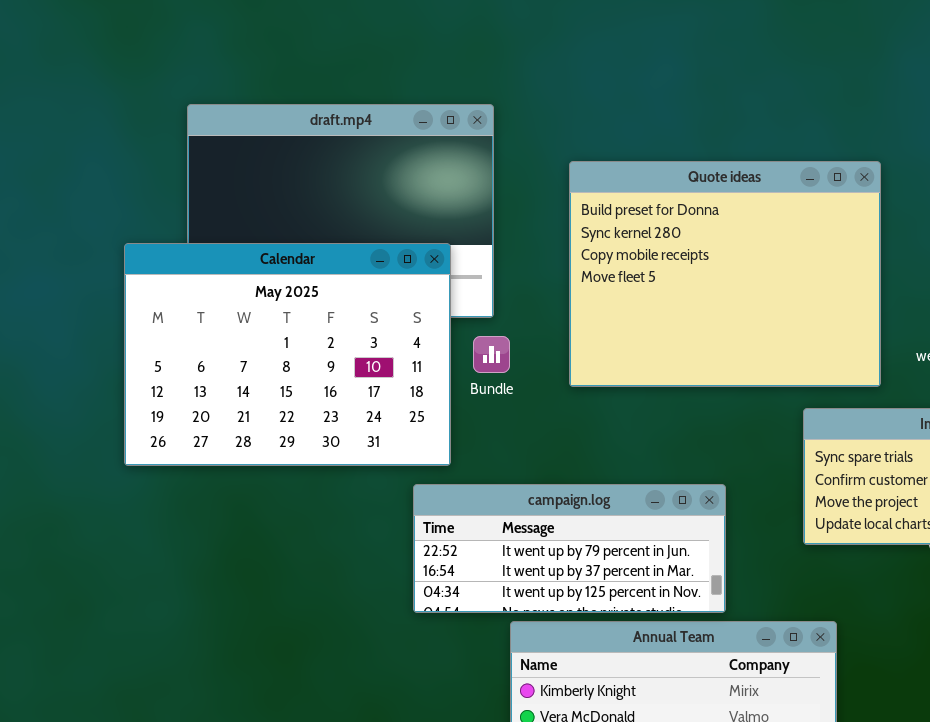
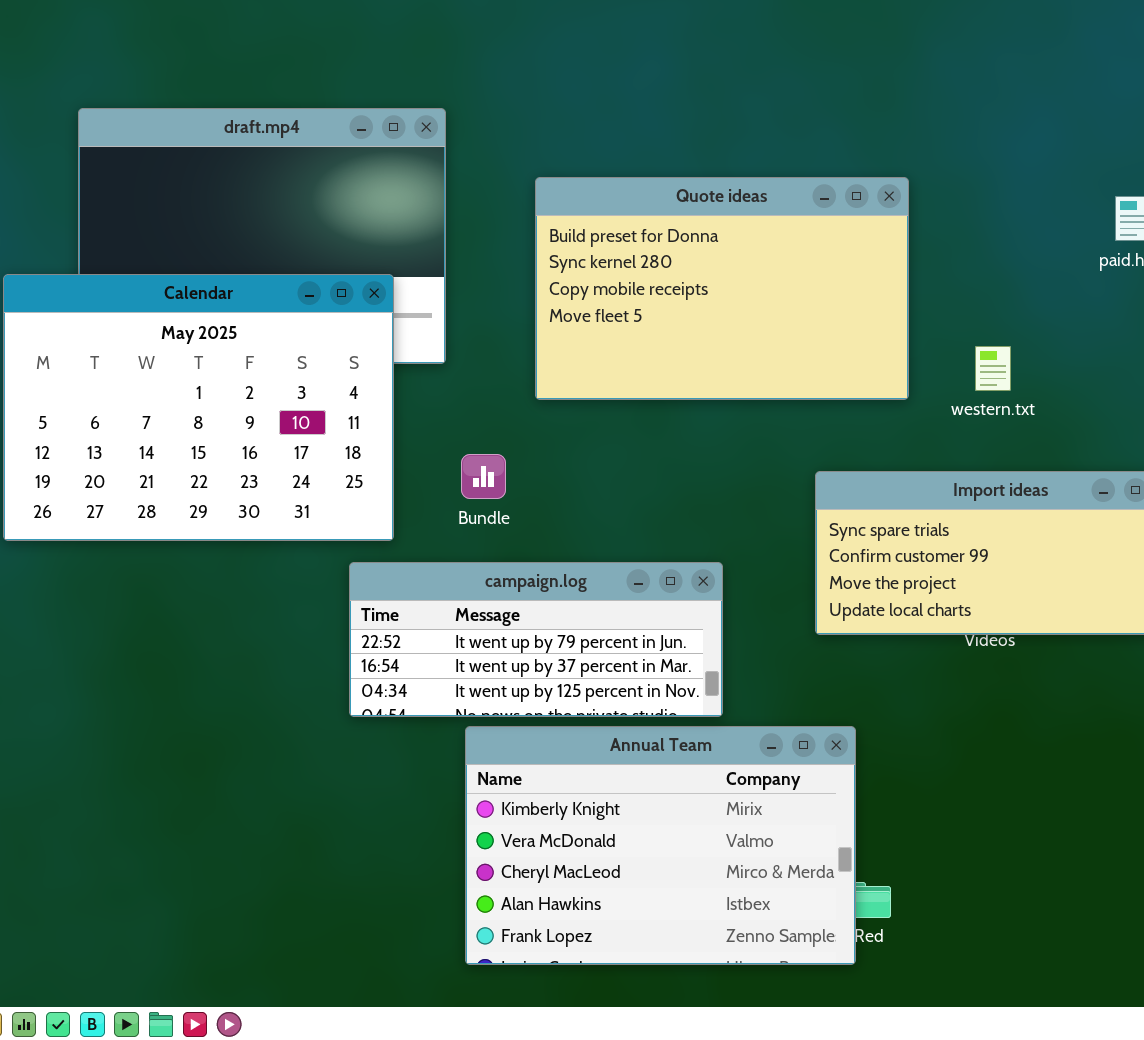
Quote ideas: [569,161,881,387] -> [535,177,909,400], resized
Bundle: [473,336,510,373] -> [461,454,506,499], moved

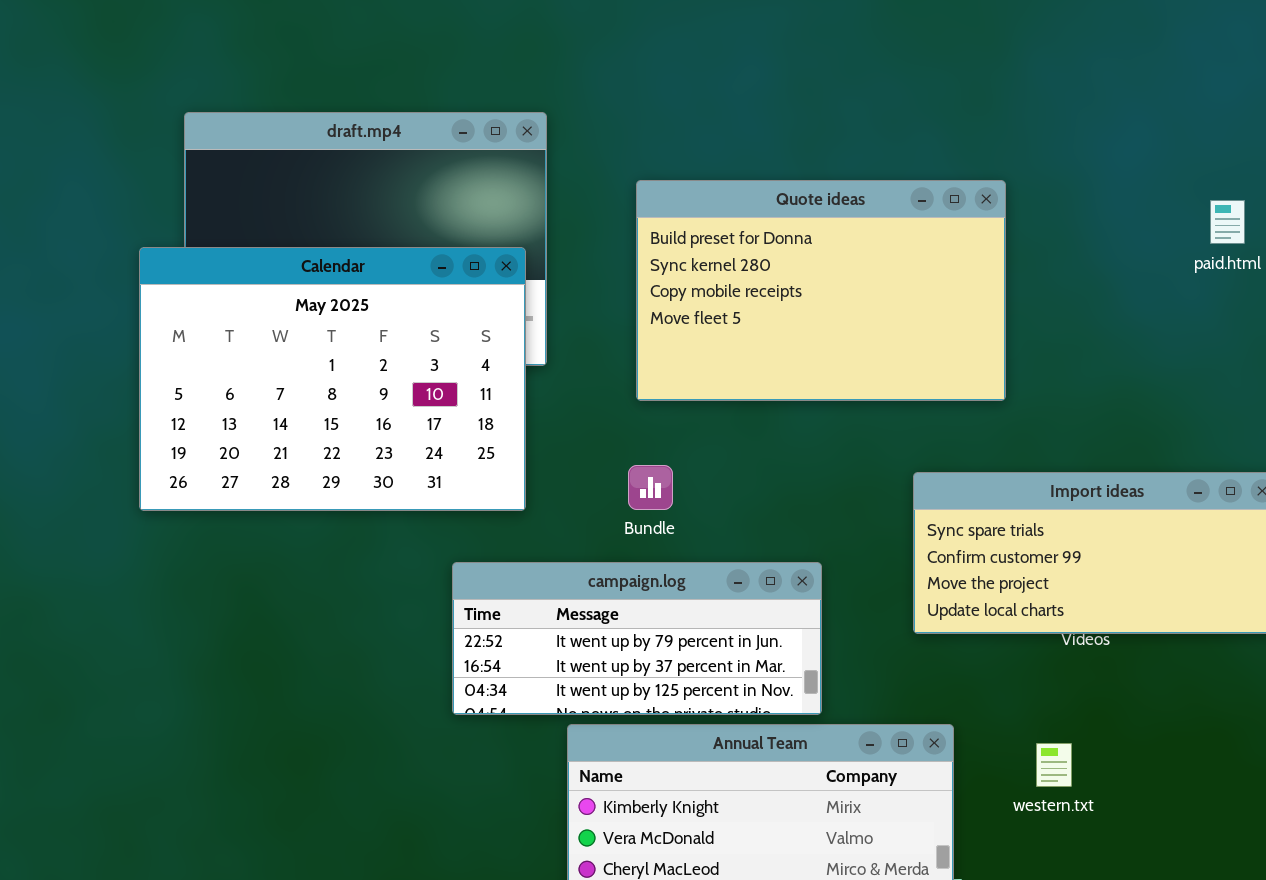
Calendar: [3,274,394,541] -> [139,247,526,511], moved
western.txt: [975,346,1011,391] -> [1036,743,1072,787], moved
Bundle: [461,454,506,499] -> [628,465,673,510], moved

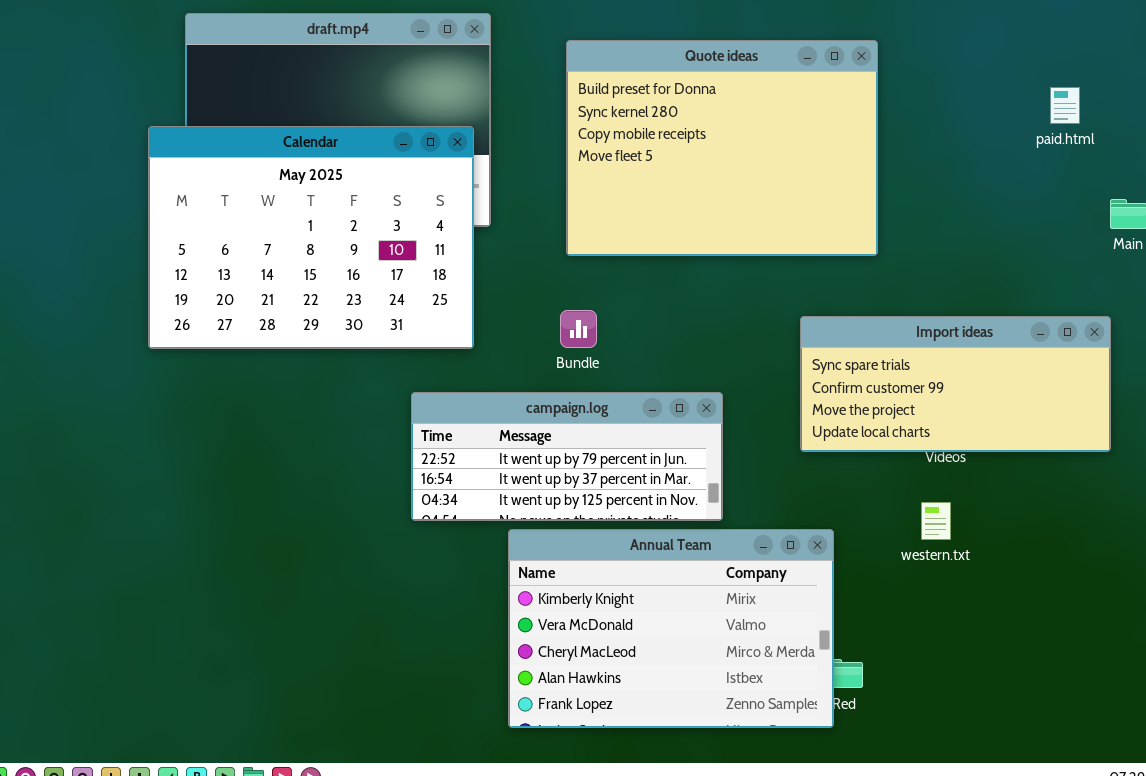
Quote ideas: [636,180,1006,401] -> [566,40,878,256], resized
western.txt: [1036,743,1072,787] -> [921,502,951,540], moved

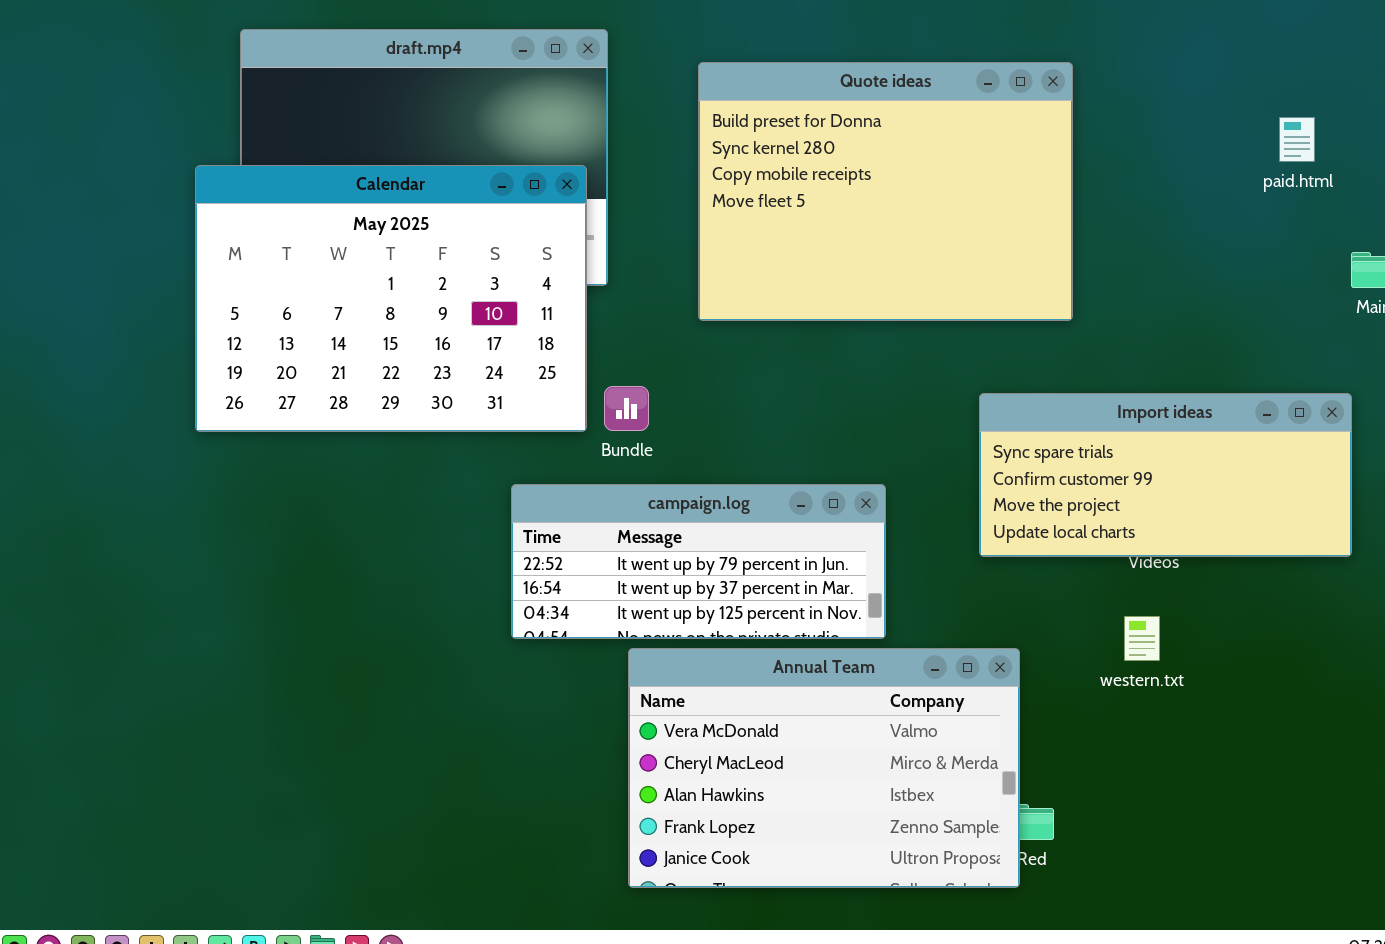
Bundle: [560,310,597,348] -> [604,386,649,431], moved
Annual Team: [508,529,834,728] -> [628,648,1020,888], scrolled down 1 row

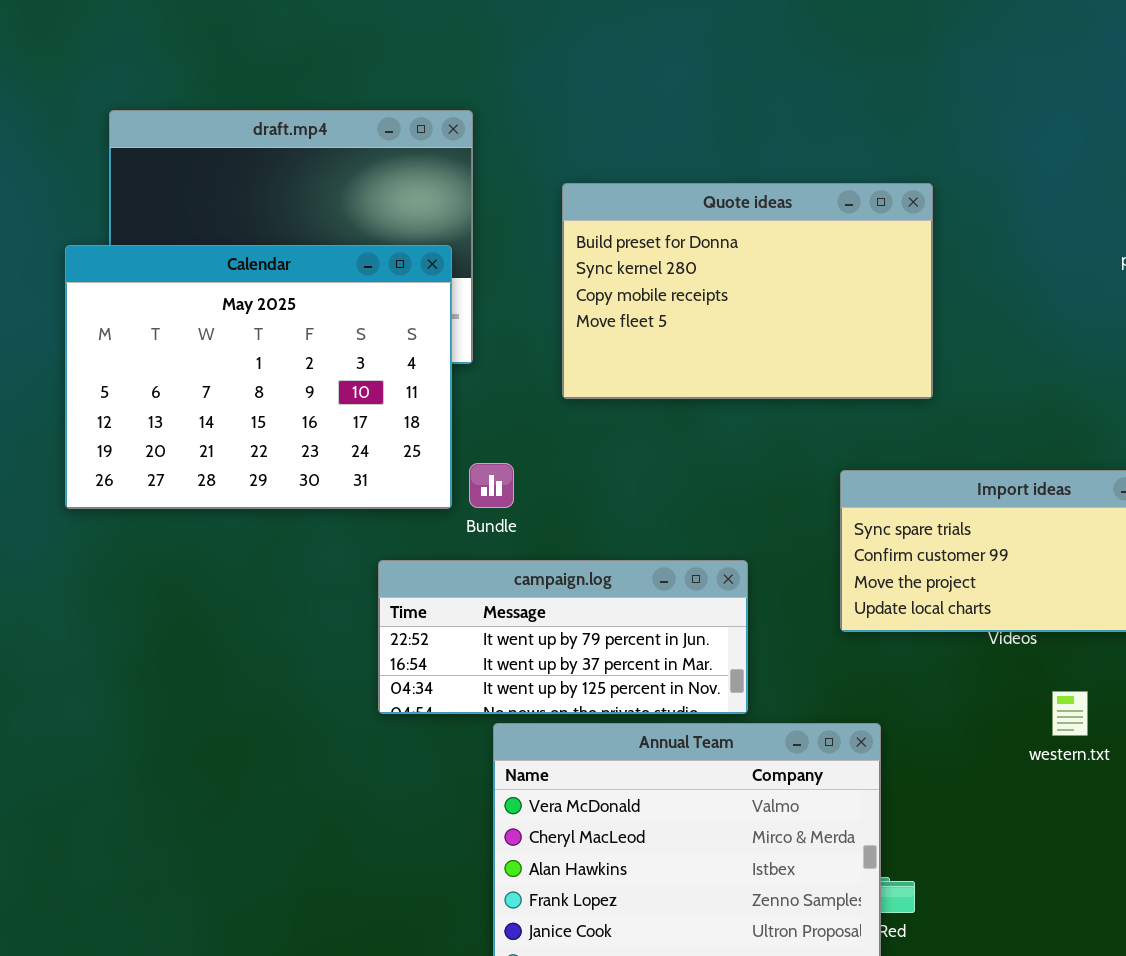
Quote ideas: [698,62,1073,321] -> [562,183,933,399], resized
western.txt: [1124,616,1160,661] -> [1052,691,1088,736], moved

